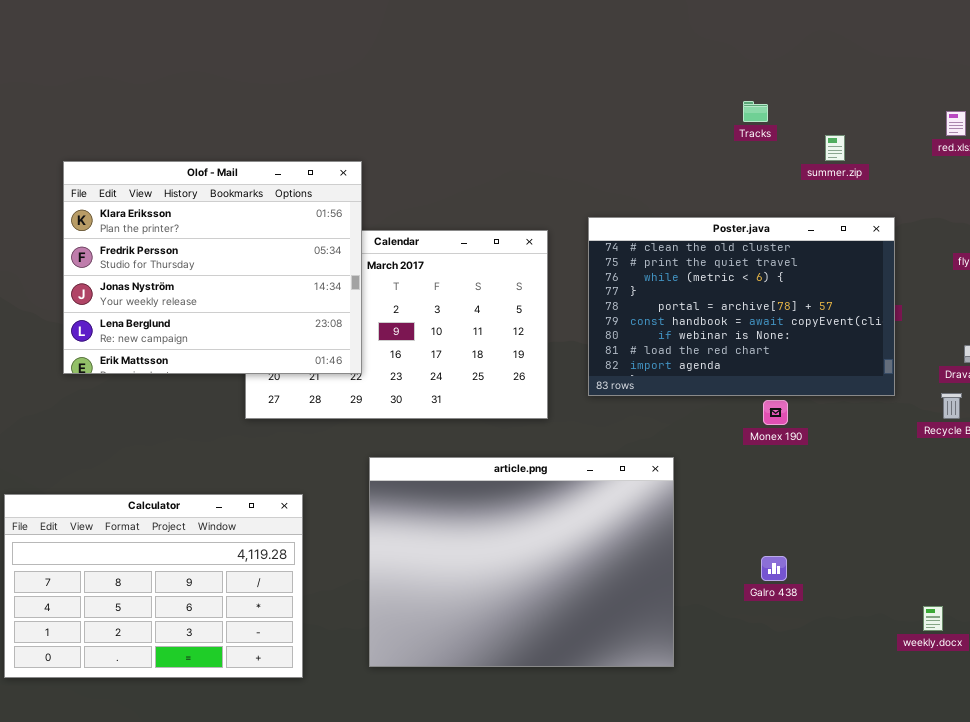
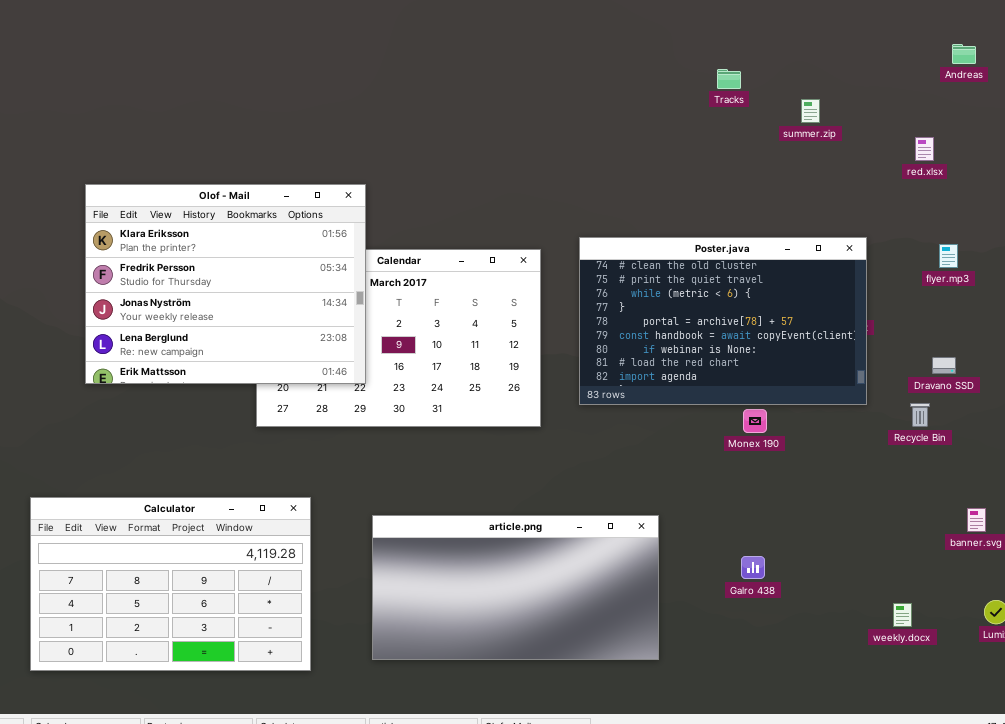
Tracks: [743,101,768,122] -> [717,69,741,89], moved
summer.zip: [825,135,845,161] -> [801,99,820,123], moved
article.png: [369,457,674,667] -> [372,515,659,660], resized

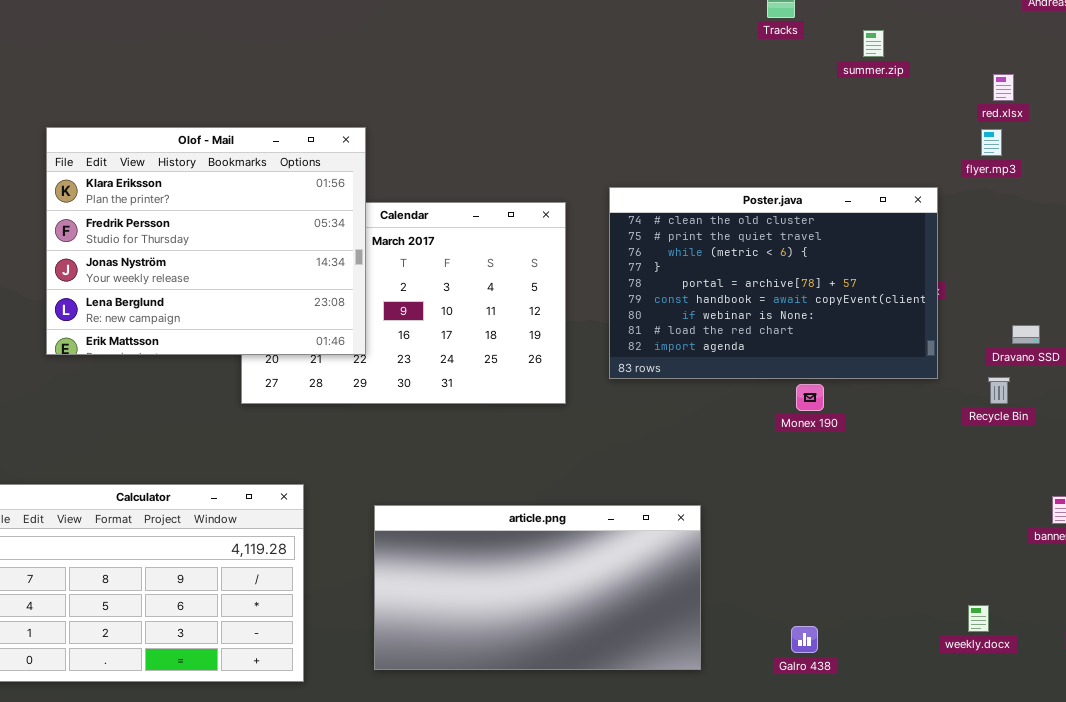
flyer.mp3: [939,244,958,268] -> [981,129,1002,156], moved
Galro 438: [741,556,765,579] -> [791,626,818,653], moved

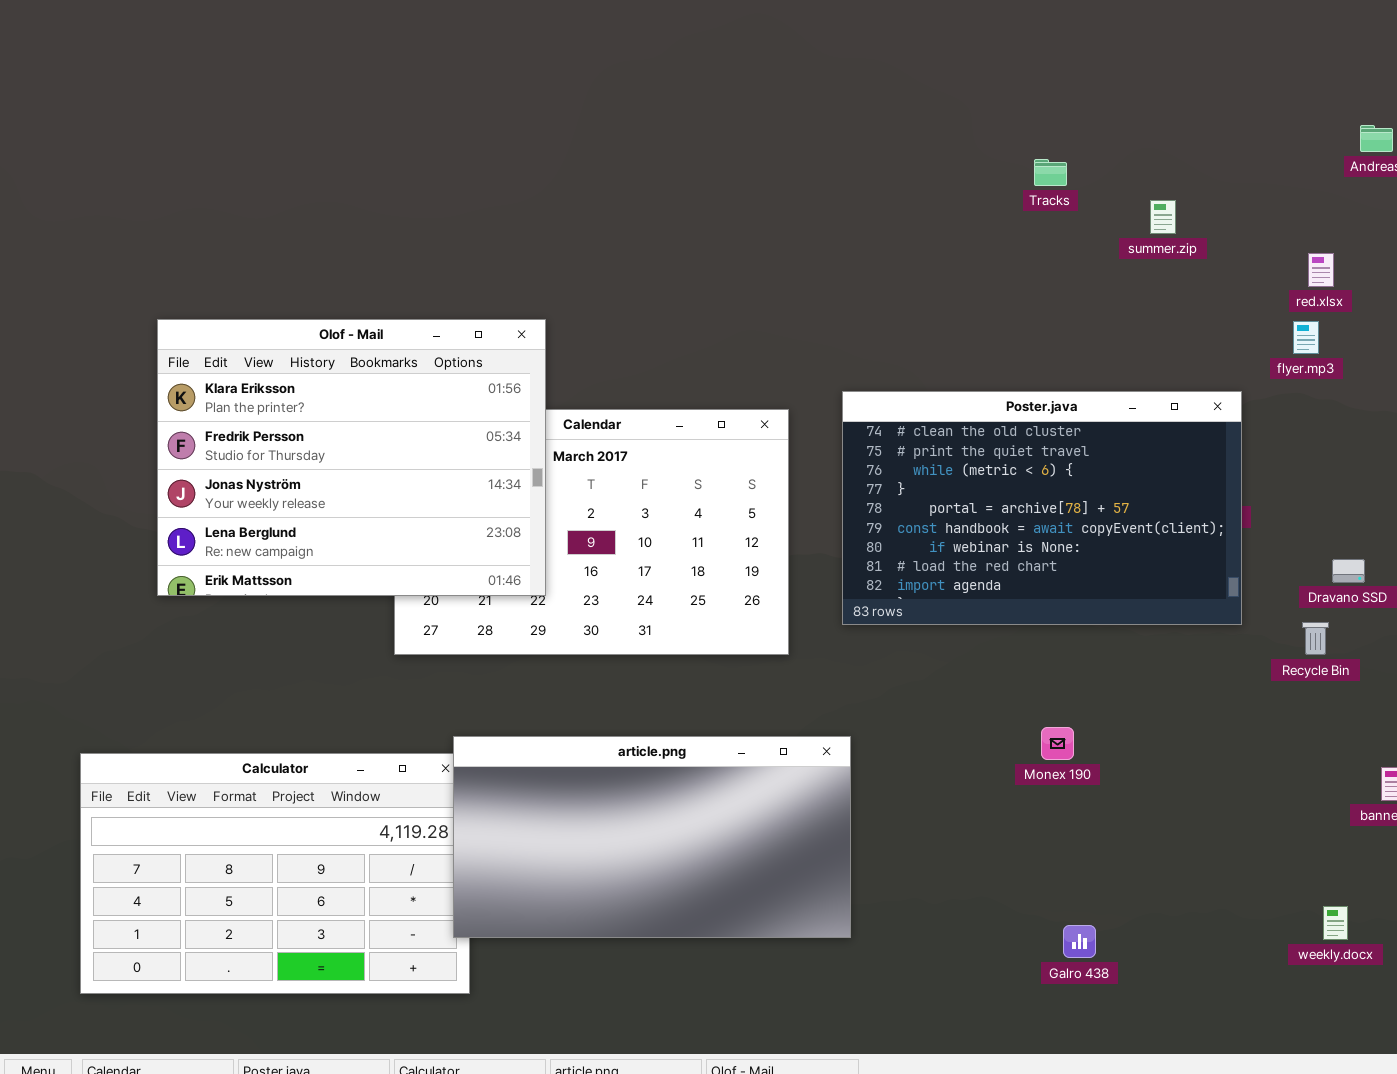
Monex 190: [796,384,824,411] -> [1041,727,1074,760], moved
article.png: [374,505,701,670] -> [453,736,851,938], moved
weekly.docx: [968,605,989,632] -> [1323,906,1348,940], moved

